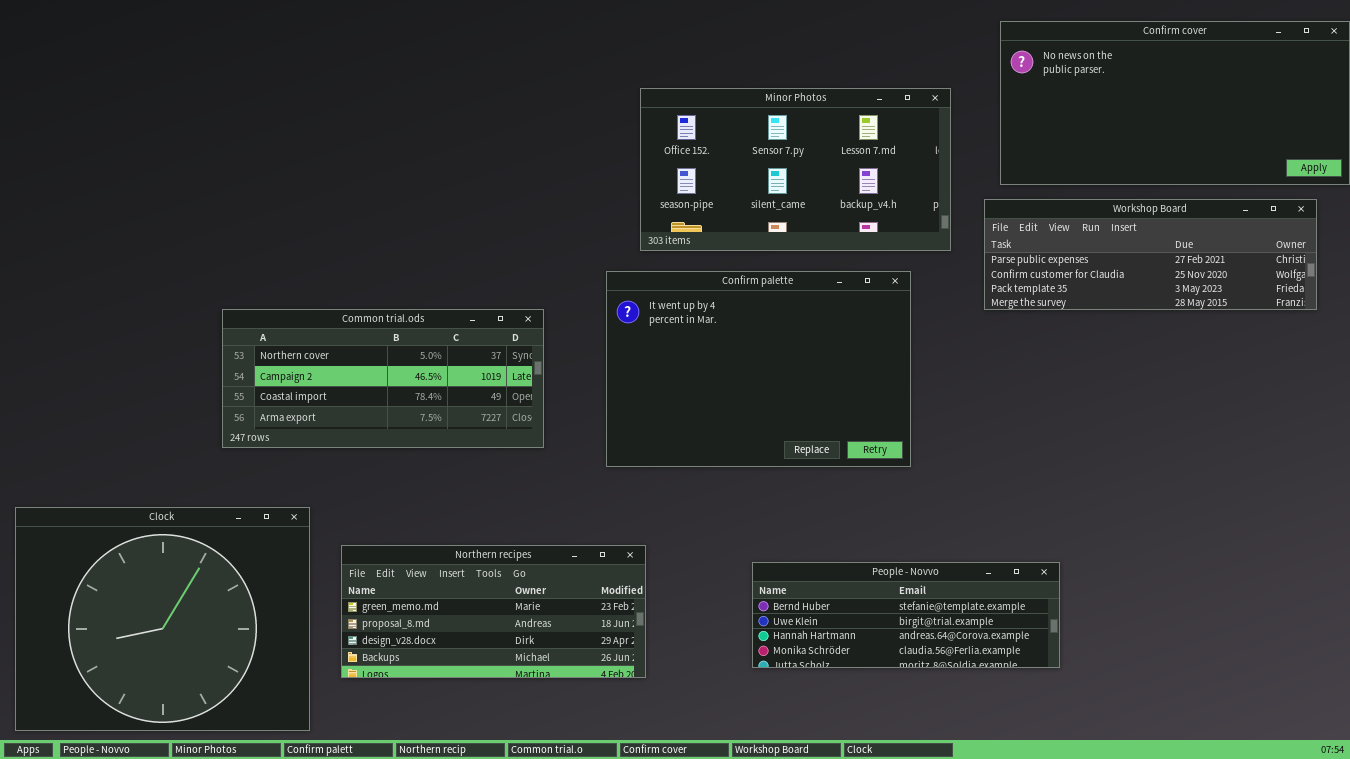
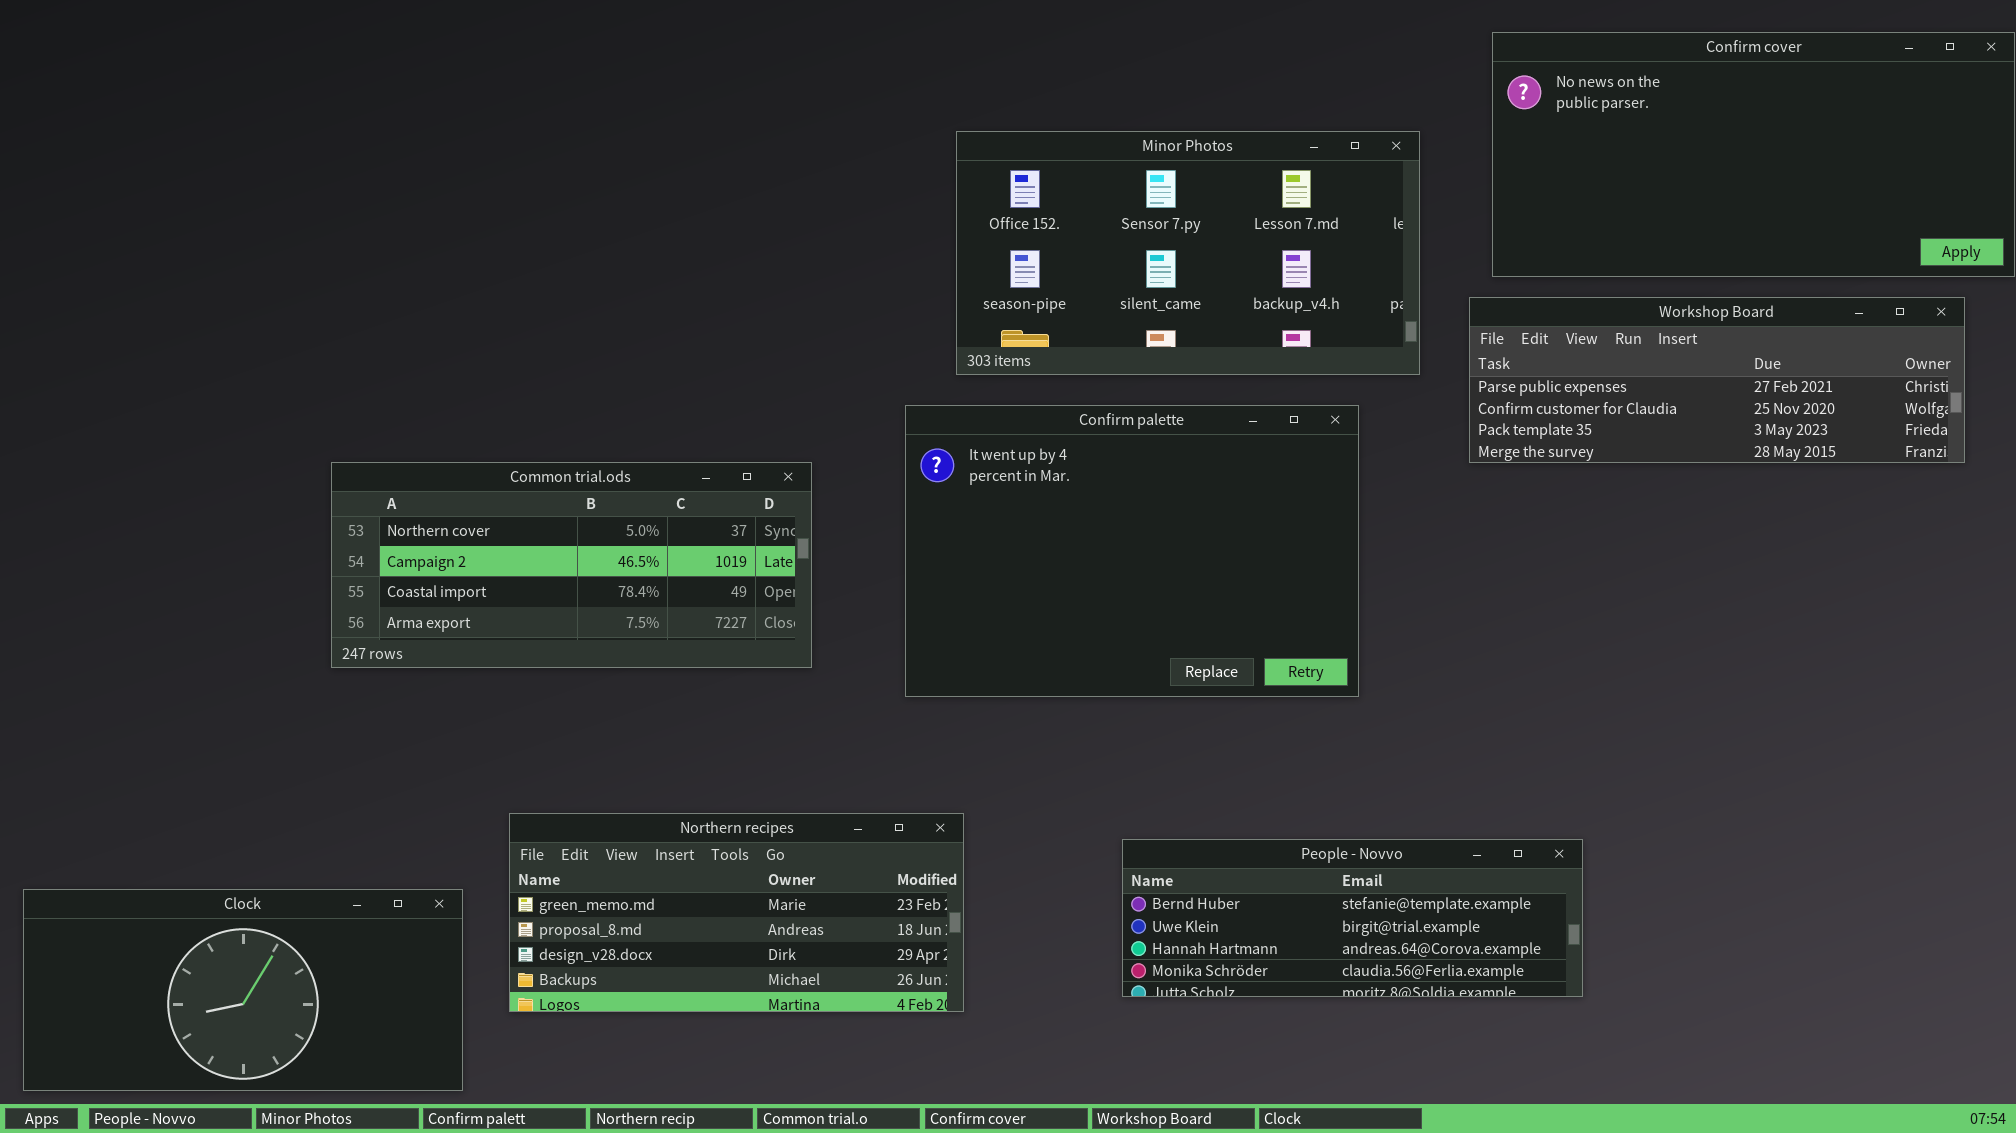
Clock: [15,507,310,731] -> [23,889,463,1091], resized

